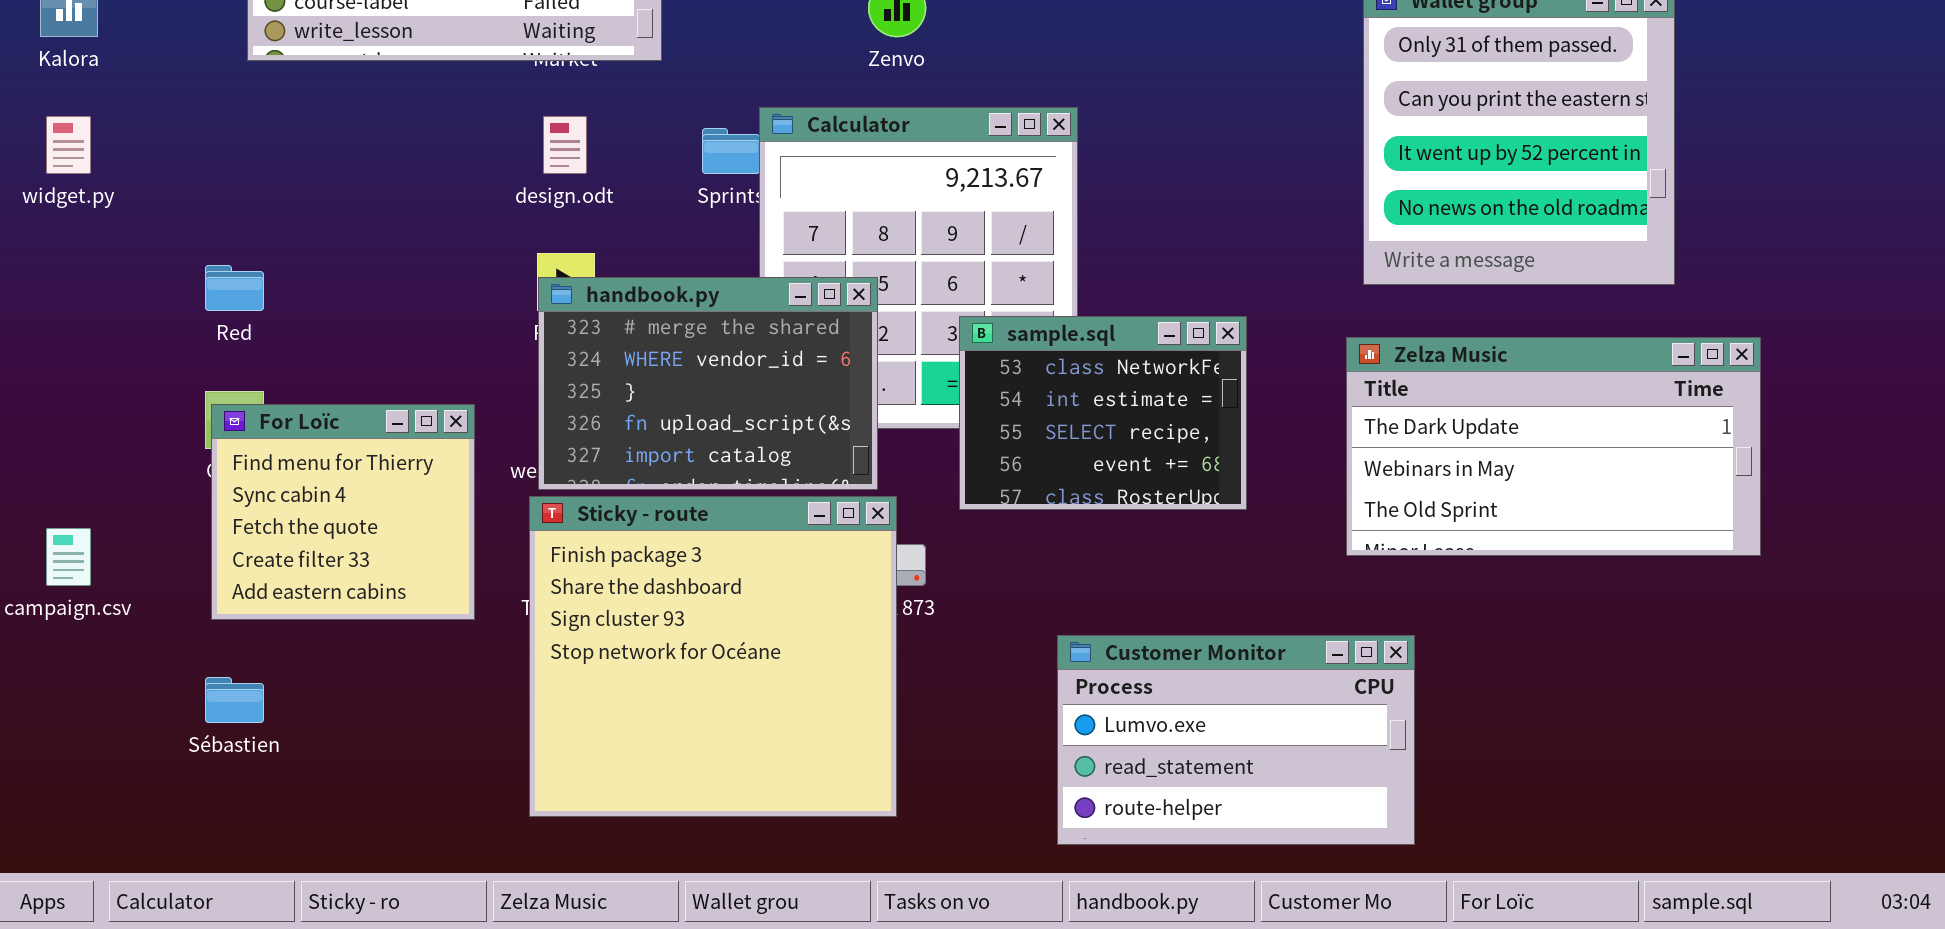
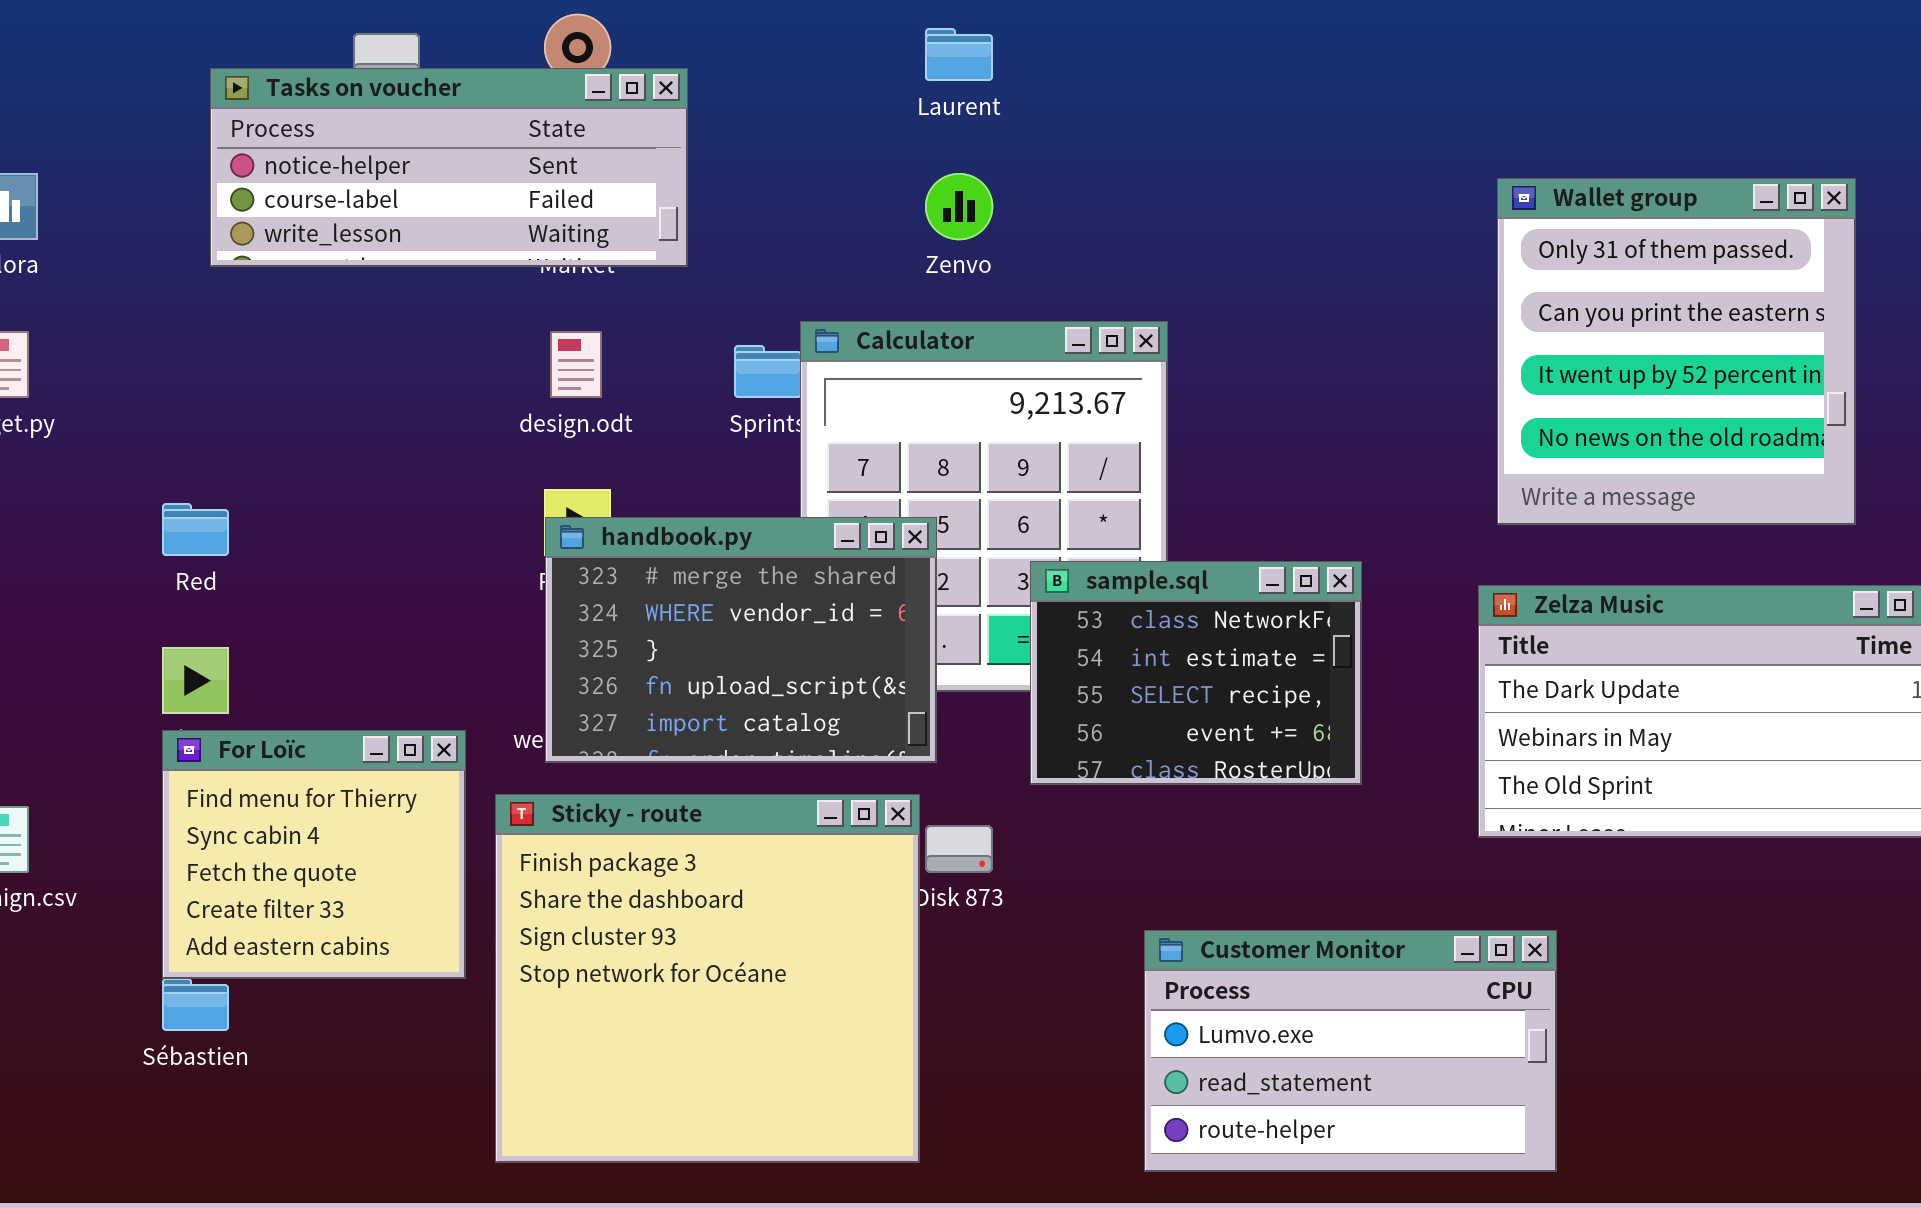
For Loïc: [211,404,475,620] -> [162,730,466,979], moved
Sticky - route: [529,496,897,817] -> [495,794,920,1163], moved

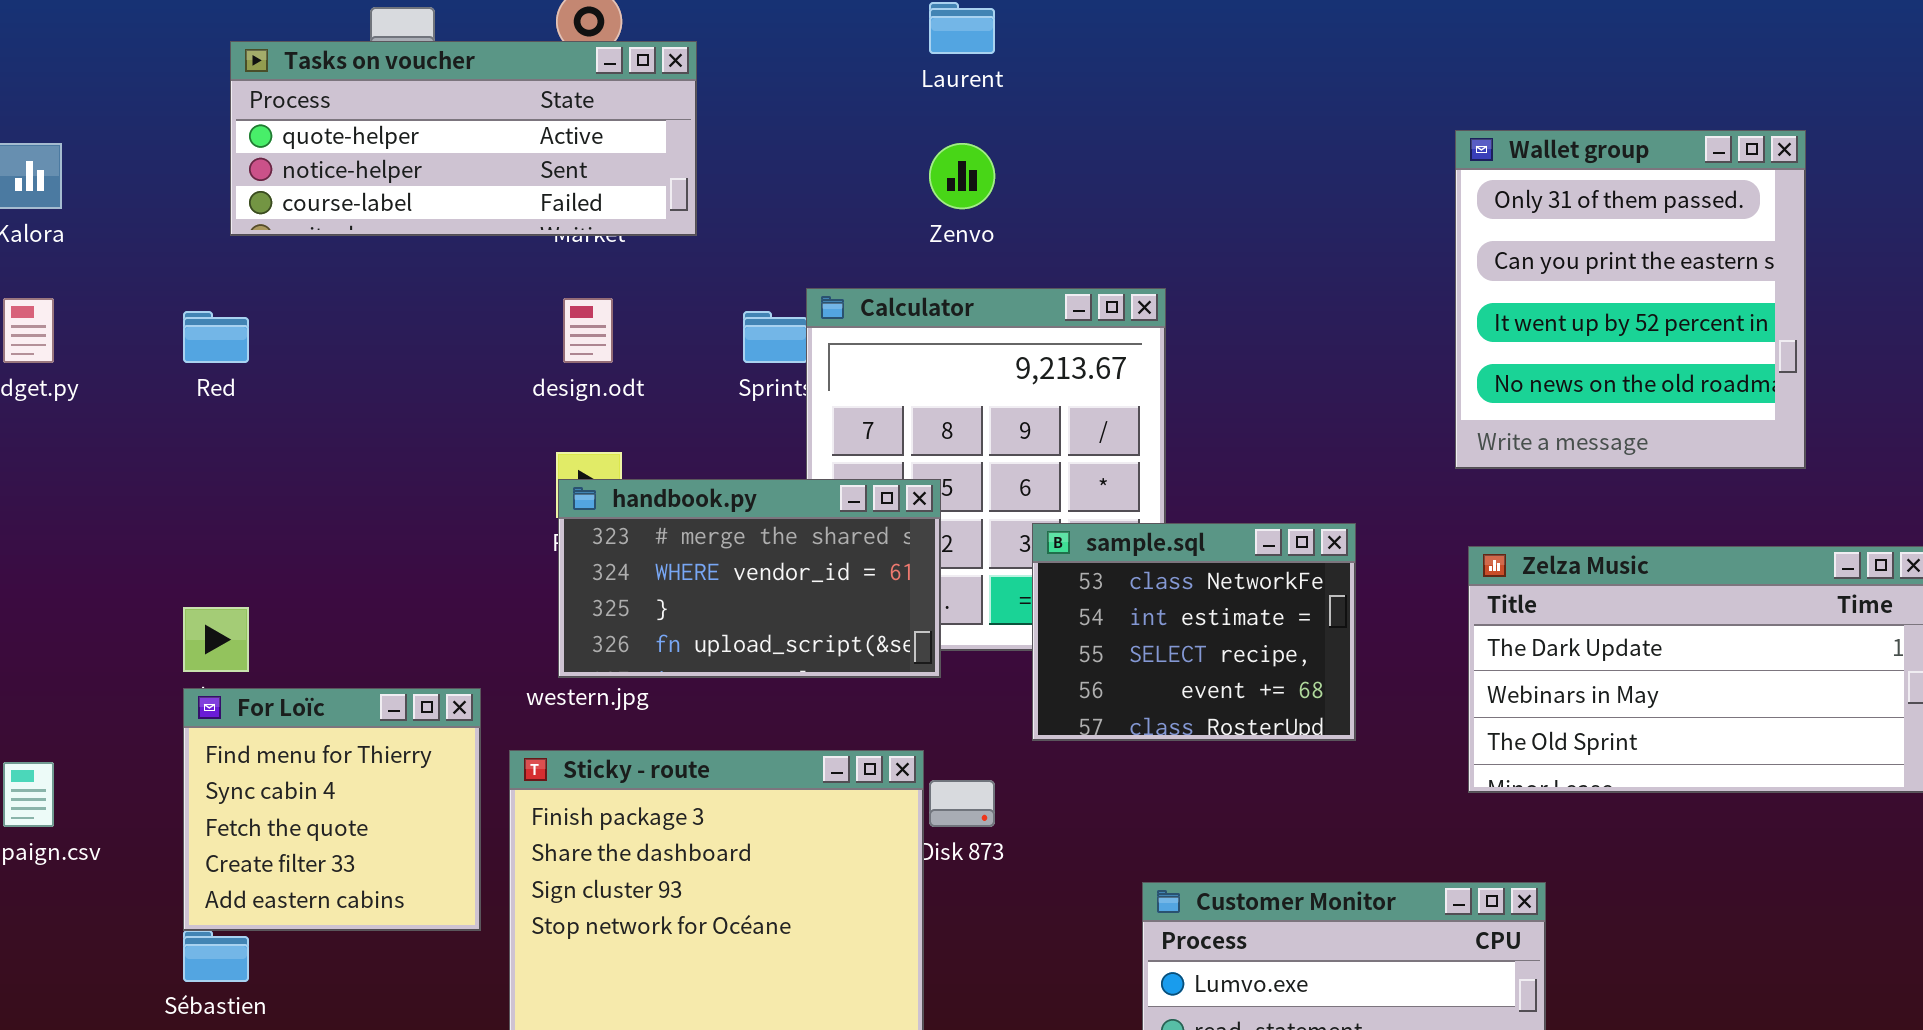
Tasks on voucher: [210,68,688,267] -> [230,41,697,236], scrolled up 1 row
Wallet group: [1497,178,1856,525] -> [1455,130,1806,469], moved
Red: [162,503,229,556] -> [183,311,249,363], moved
handbook.py: [545,517,937,763] -> [558,479,941,678], resized

